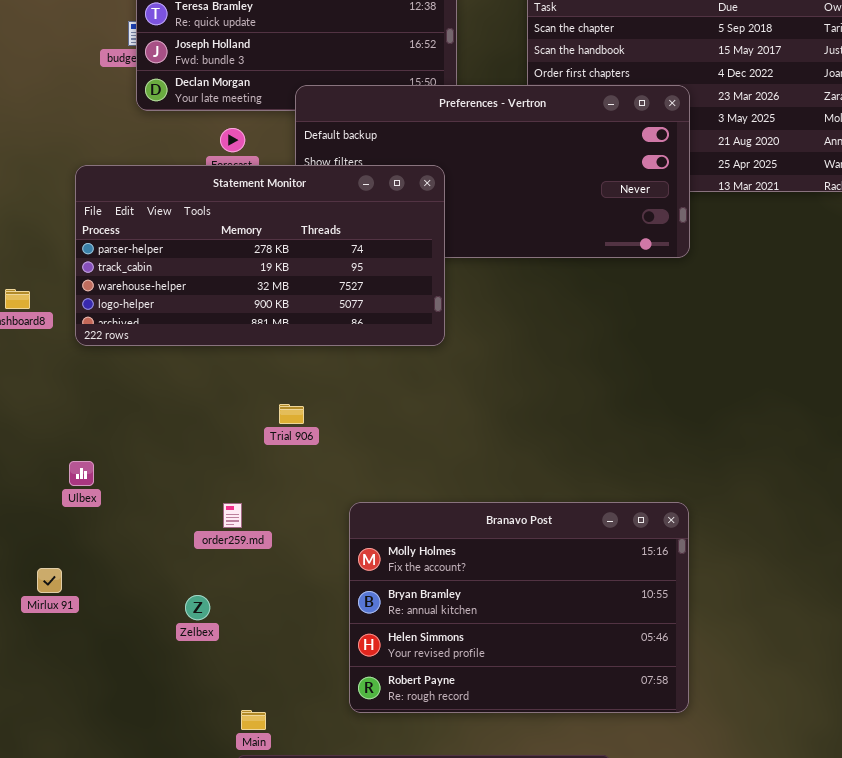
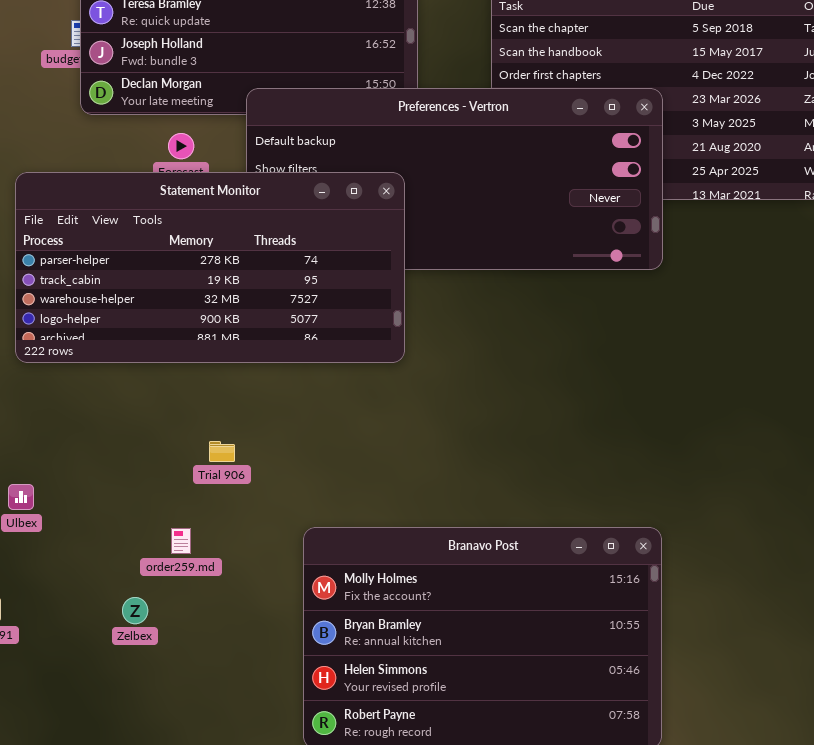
Trial 906: [279,404,304,424] -> [209,441,235,462], moved
Zelbex: [185,595,210,620] -> [122,597,148,624], moved

